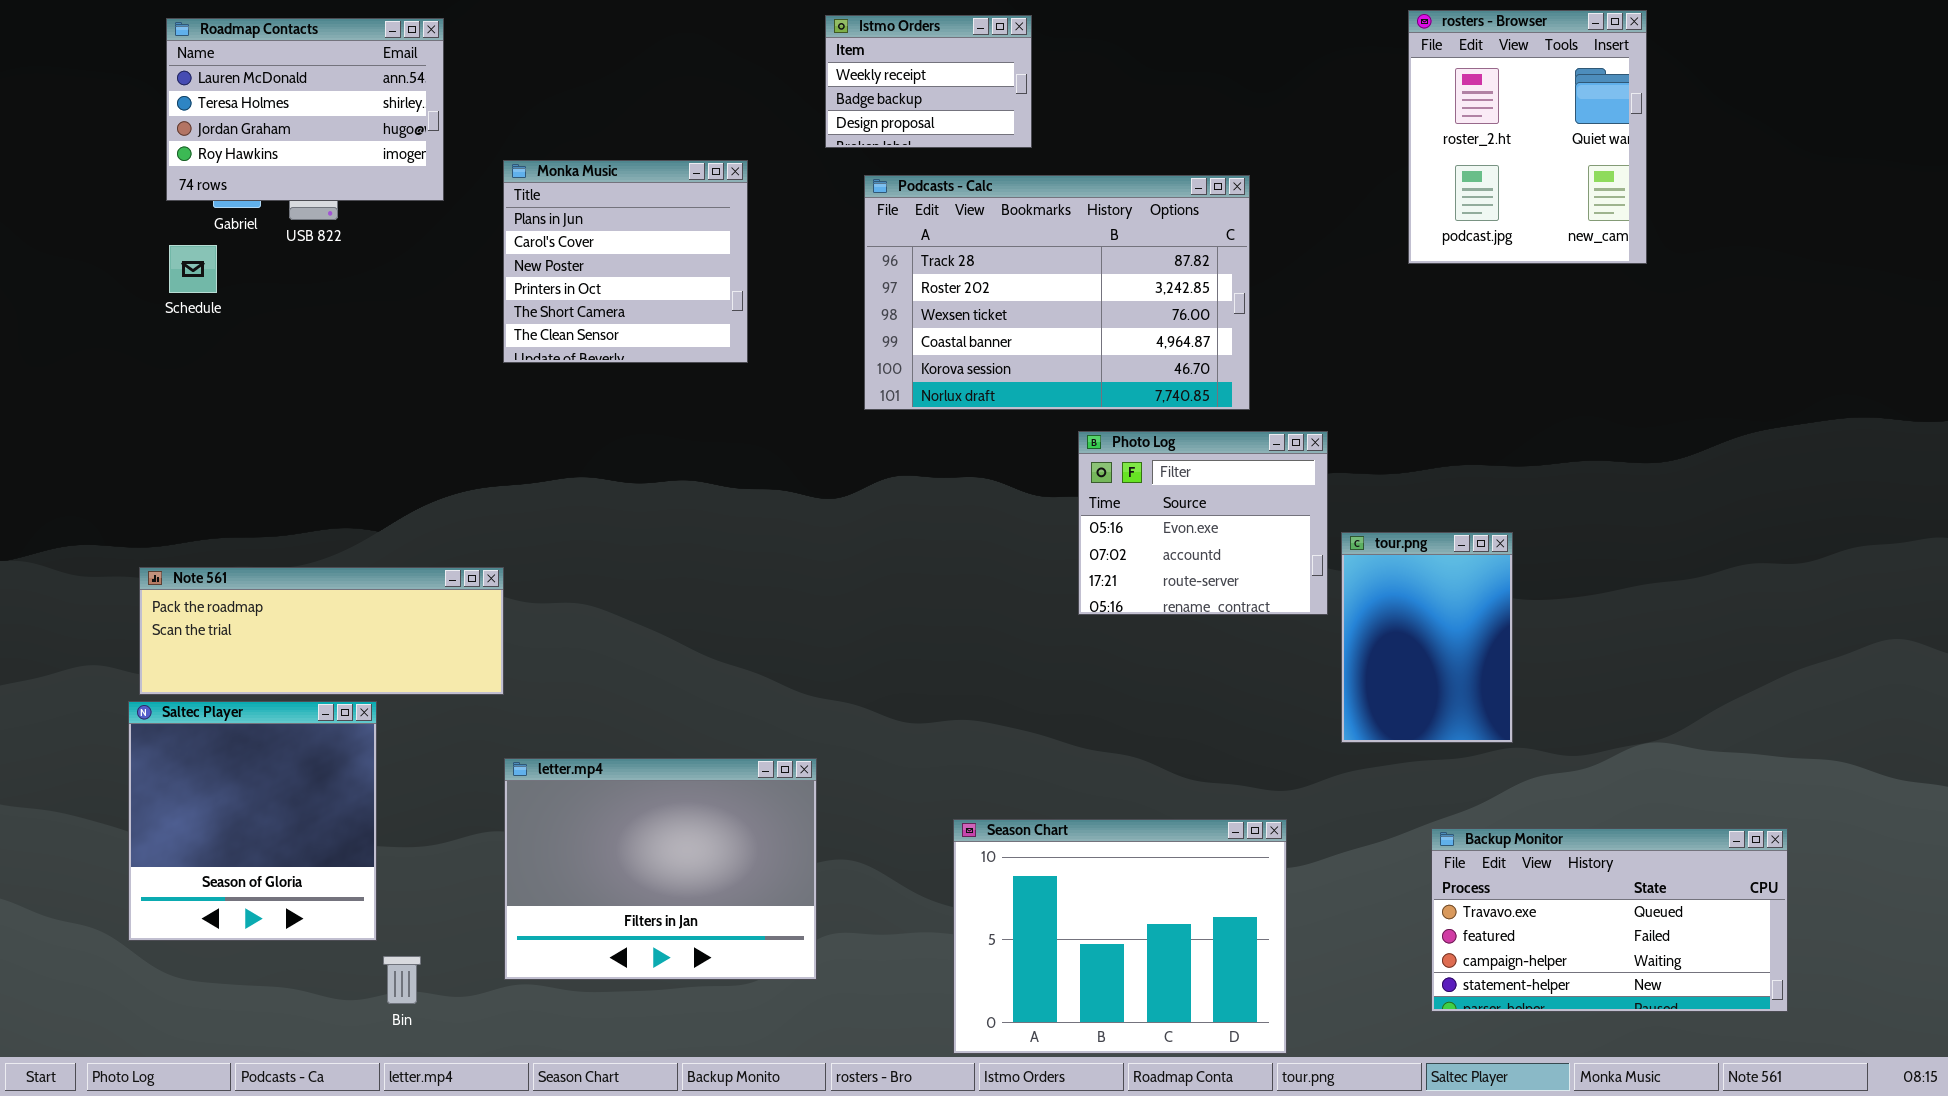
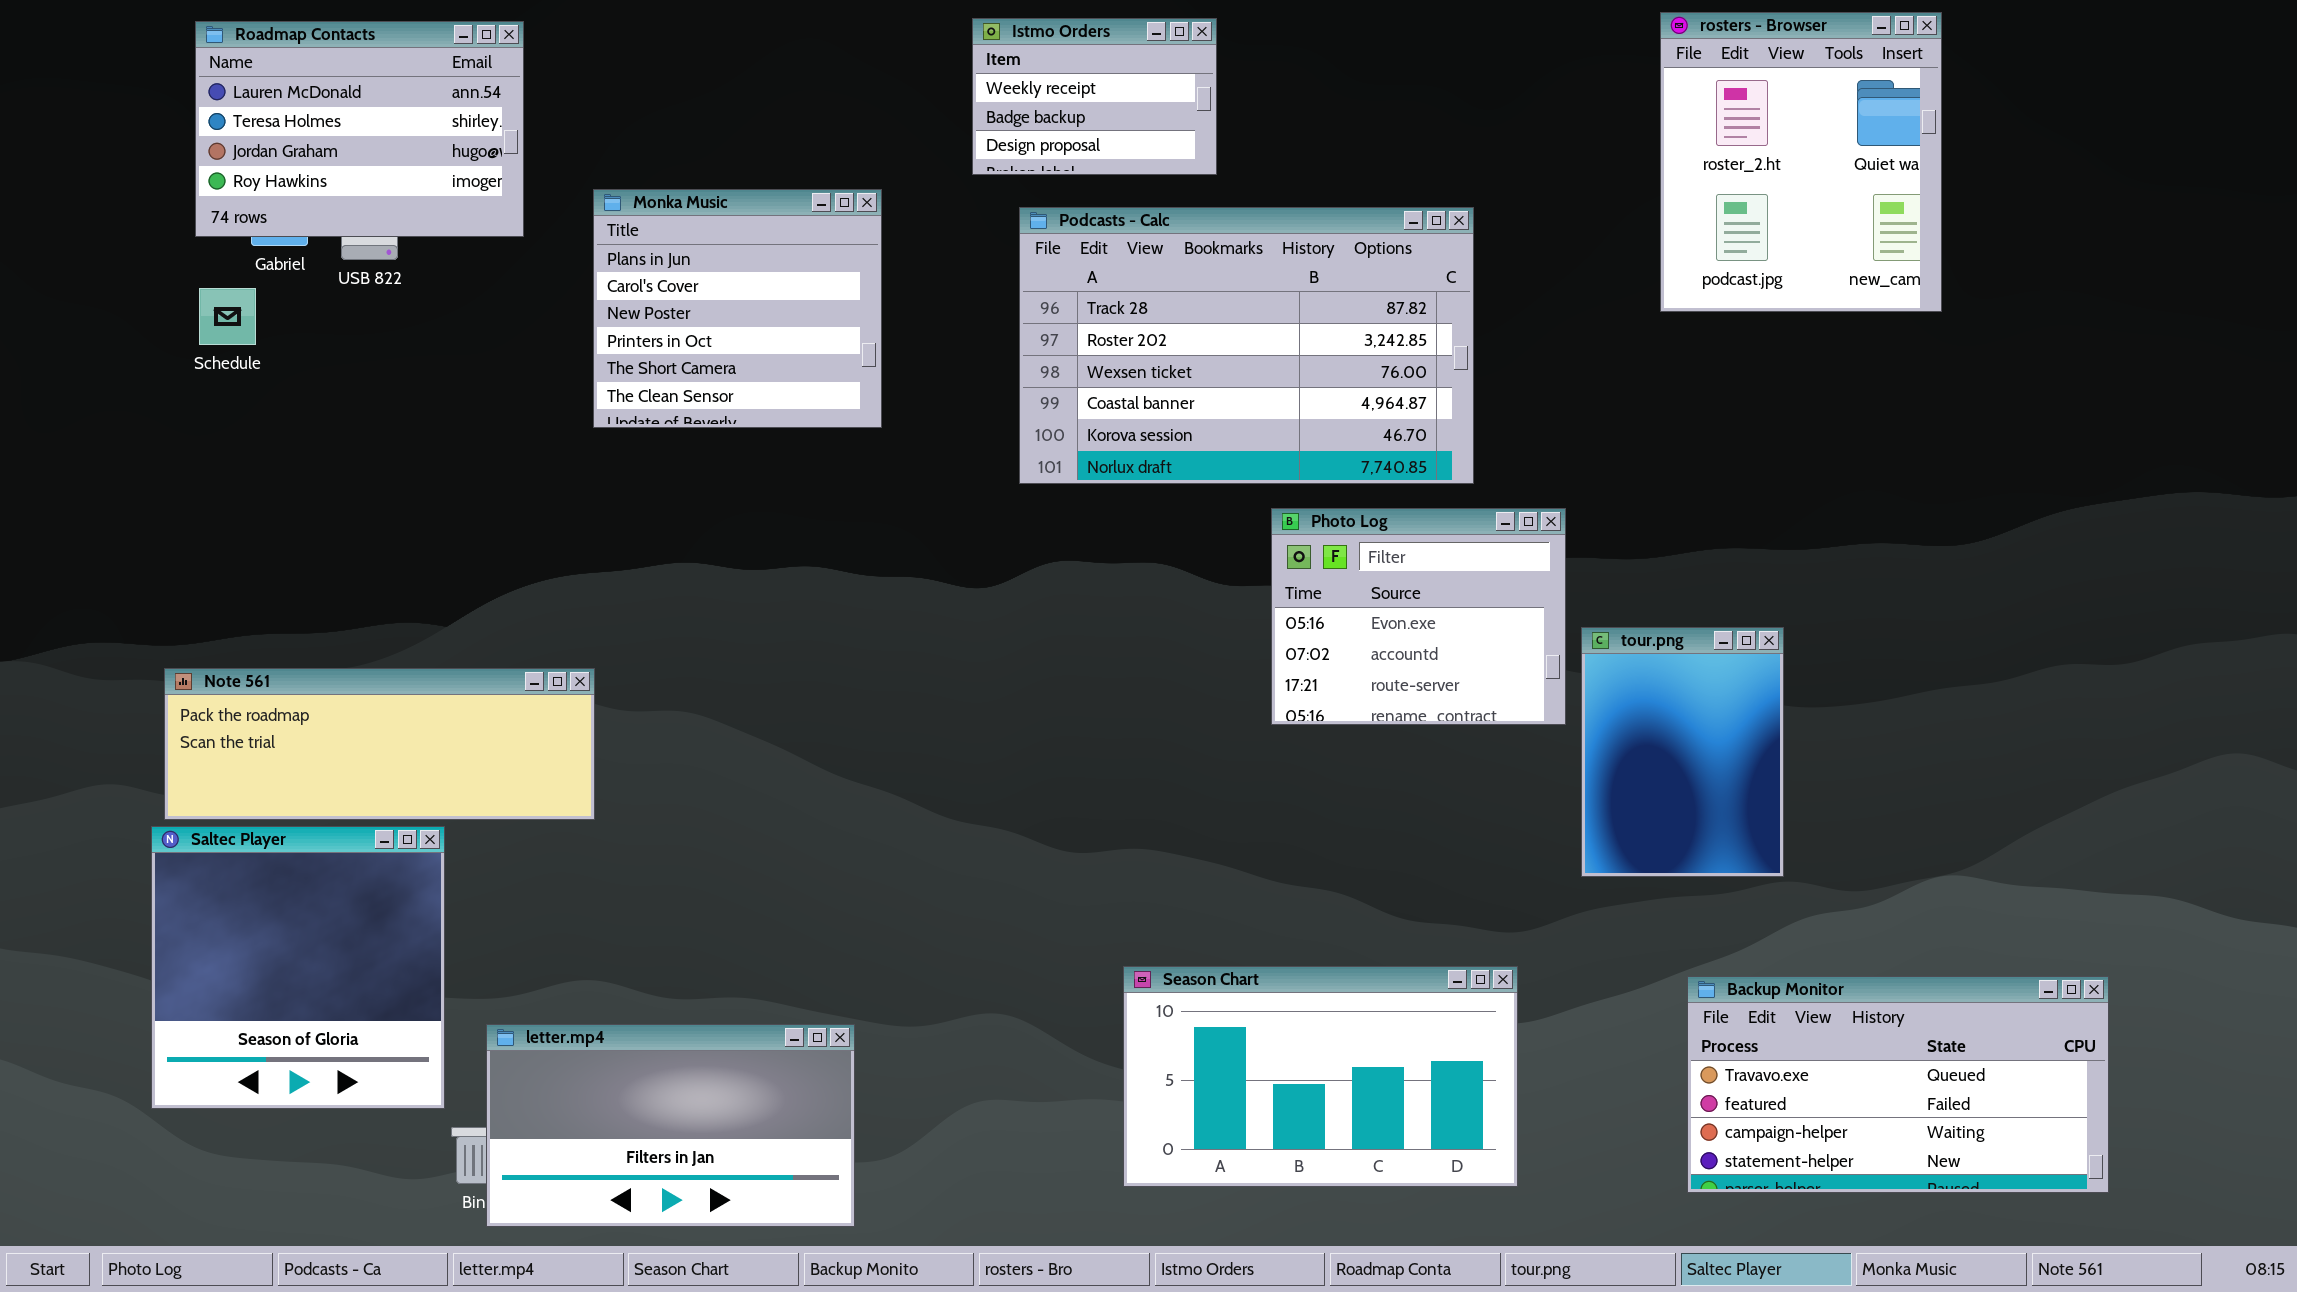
letter.mp4: [504,758,817,980] -> [486,1024,855,1227], moved, resized
Season Chart: [953,819,1287,1054] -> [1123,966,1518,1187], resized

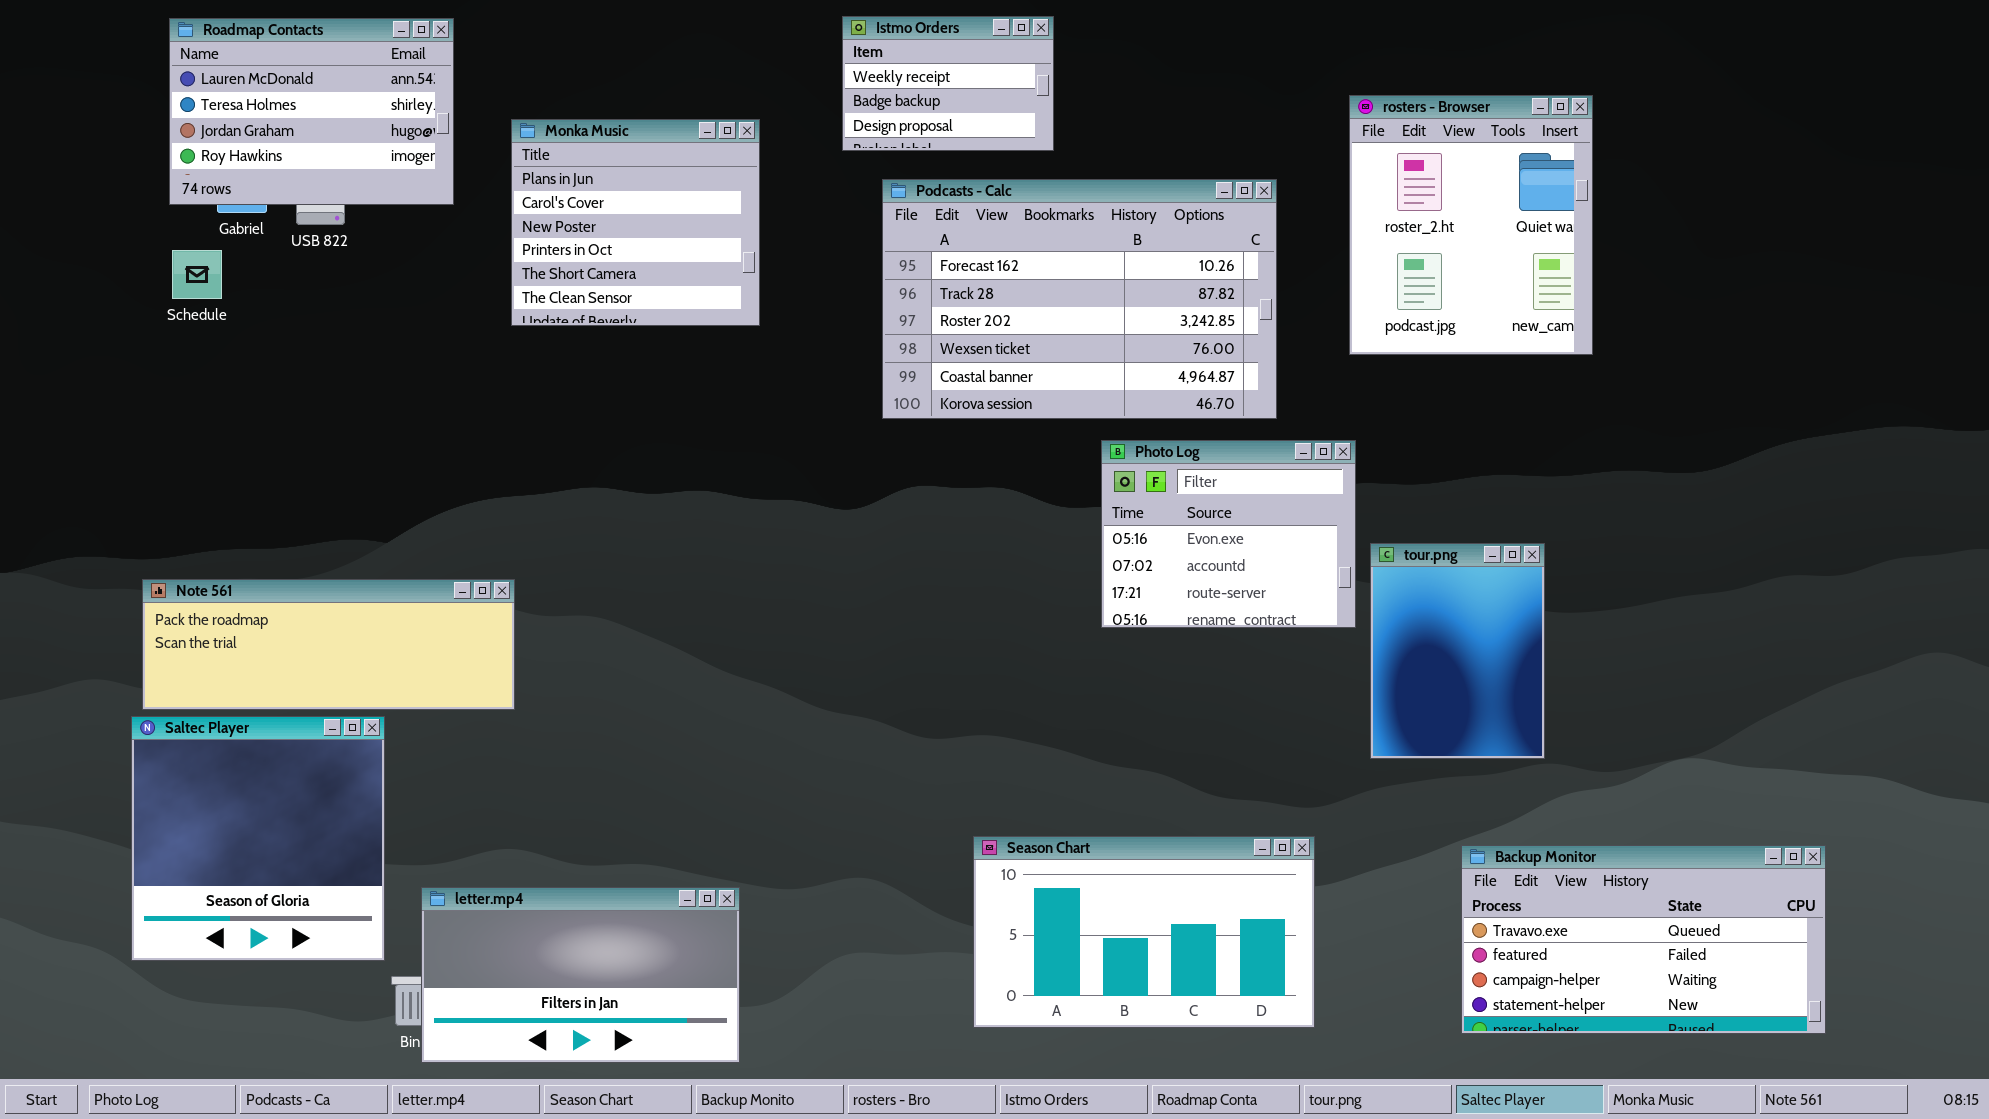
rosters - Browser: [1660,12,1942,312] -> [1349,95,1593,355], moved
Monka Music: [593,189,882,428] -> [511,119,760,326], moved
Podcasts - Calc: [1019,207,1474,484] -> [882,179,1277,419], scrolled up 1 row

